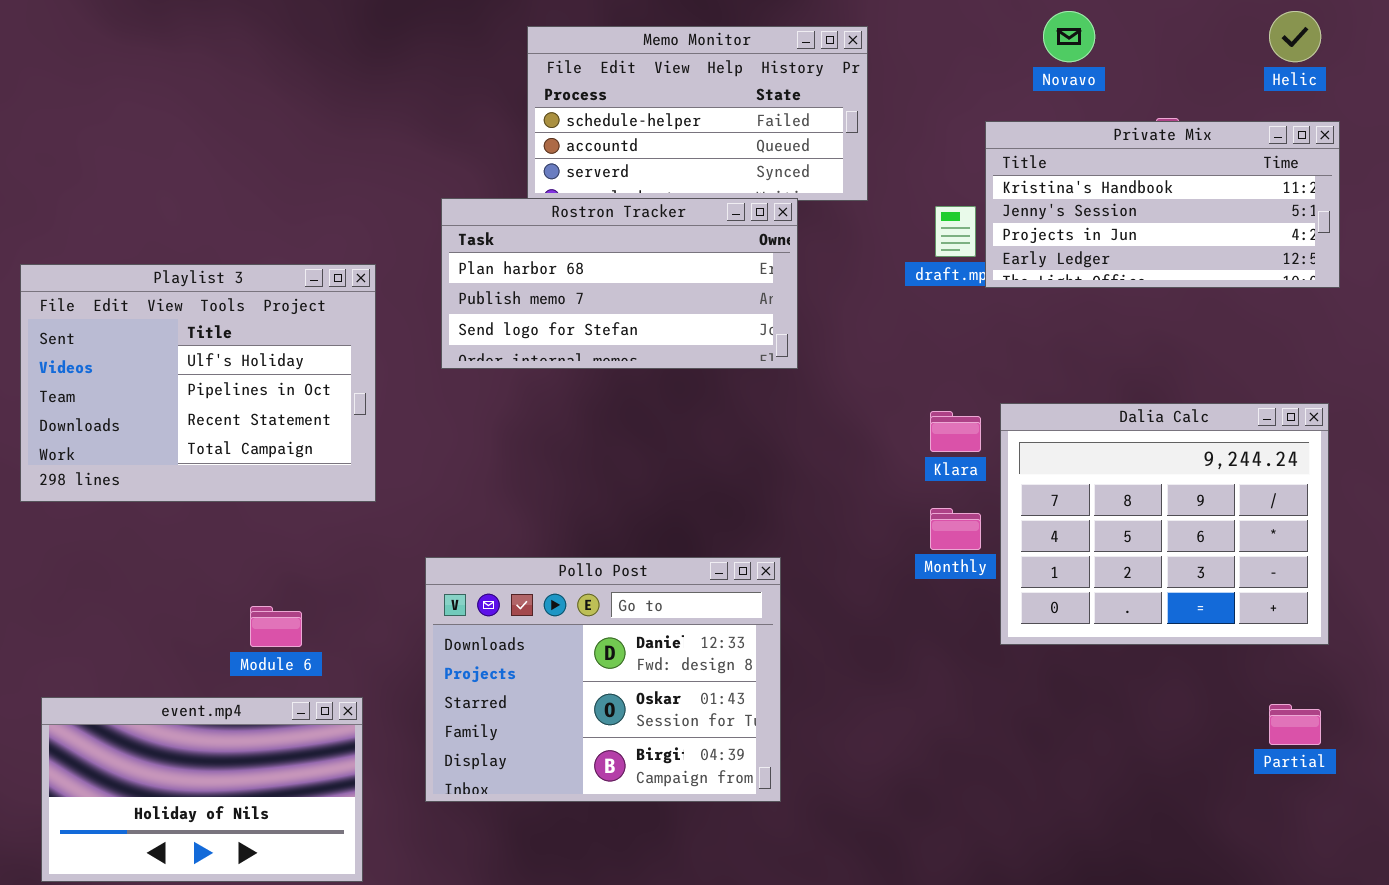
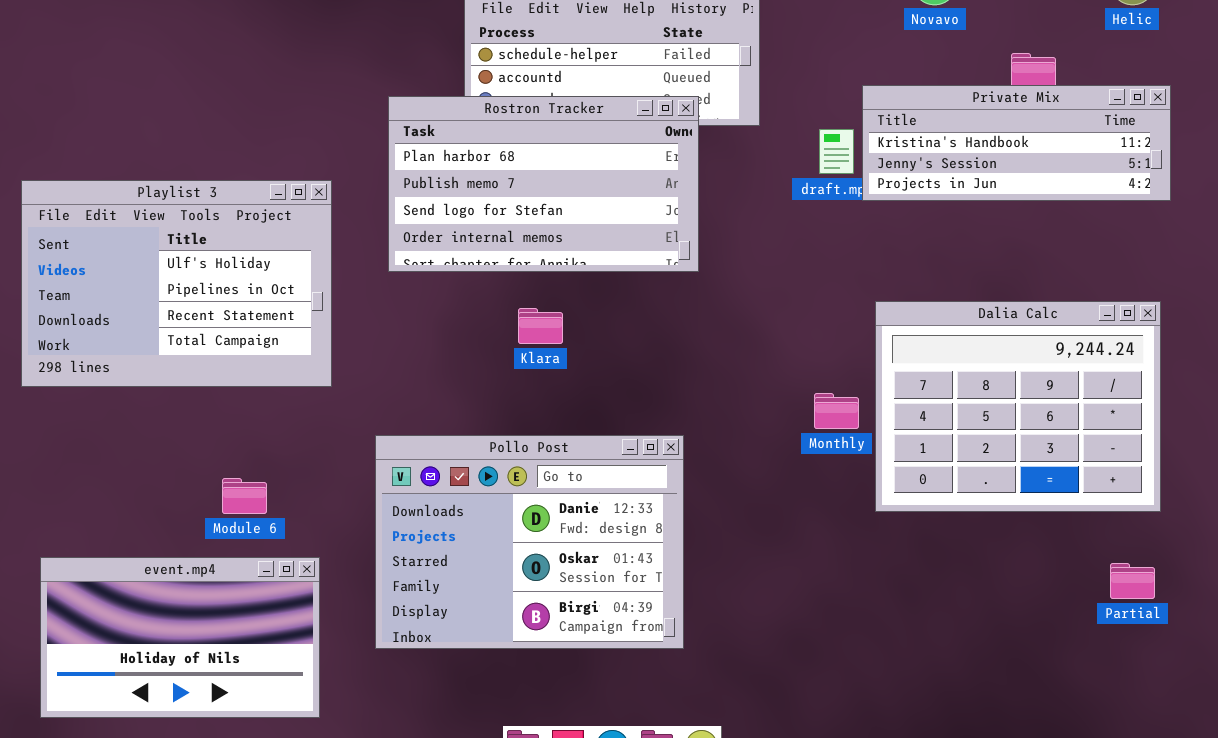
Private Mix: [985,121,1340,288] -> [862,85,1171,201], resized
Rostron Tracker: [441,198,798,369] -> [388,96,699,272], resized
Klara: [930,411,981,452] -> [518,308,563,344], moved

